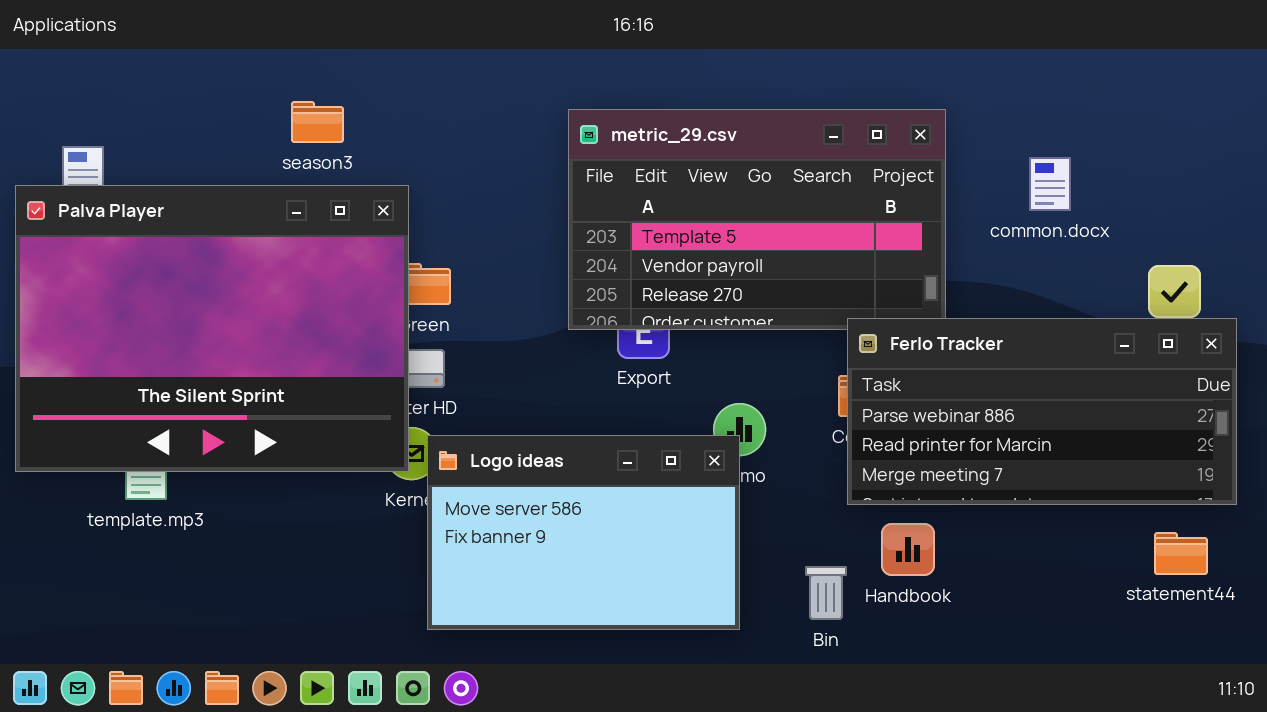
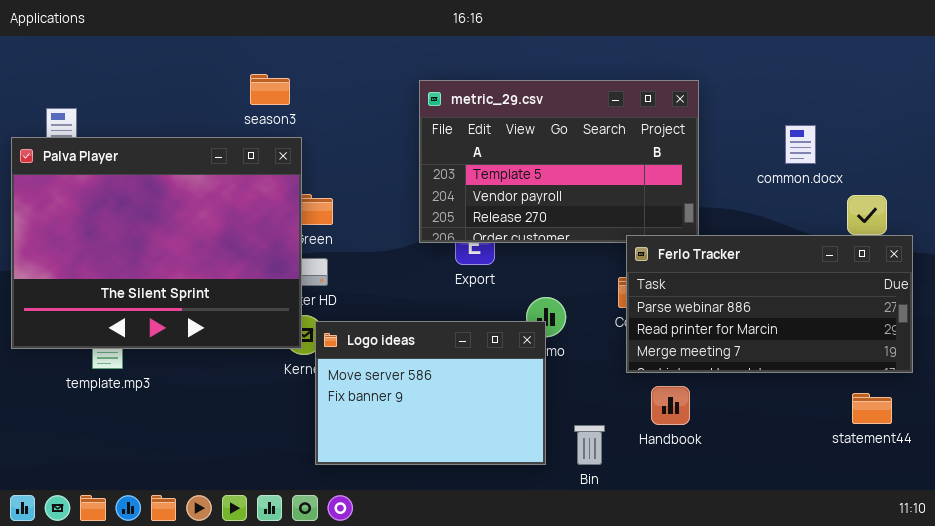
season3: [291,101,344,143] -> [250,74,290,105], moved
common.docx: [1029,157,1071,211] -> [785,125,816,164], moved
Bin: [805,566,847,620] -> [574,425,605,465], moved

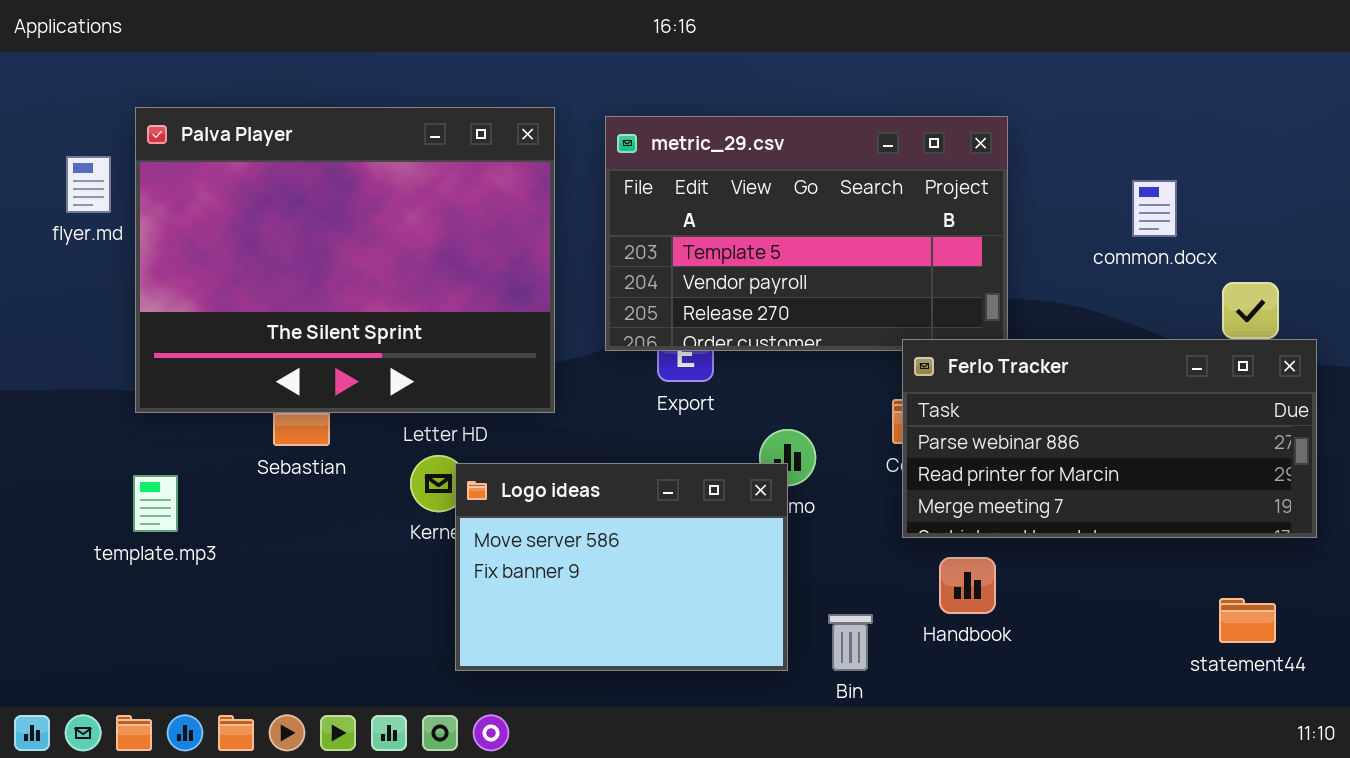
Palva Player: [11,137,302,349] -> [135,107,555,413], moved
statement44: [852,393,892,424] -> [1219,598,1276,643], moved

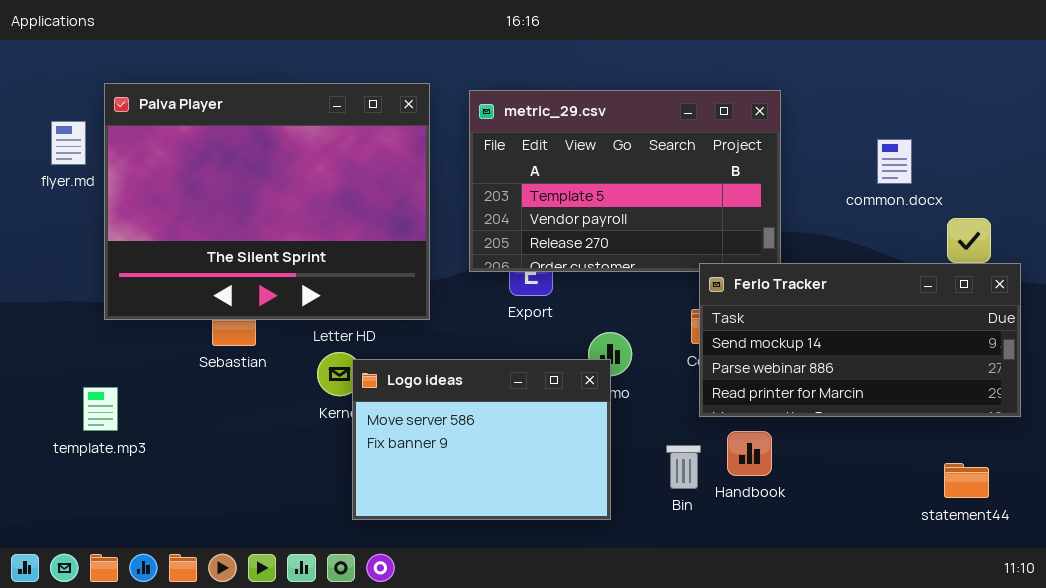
Ferlo Tracker: [902,339,1317,538] -> [699,263,1021,417], scrolled up 1 row
template.mp3: [133,475,178,532] -> [83,387,118,431], moved
Bin: [828,614,873,671] -> [666,445,701,489], moved

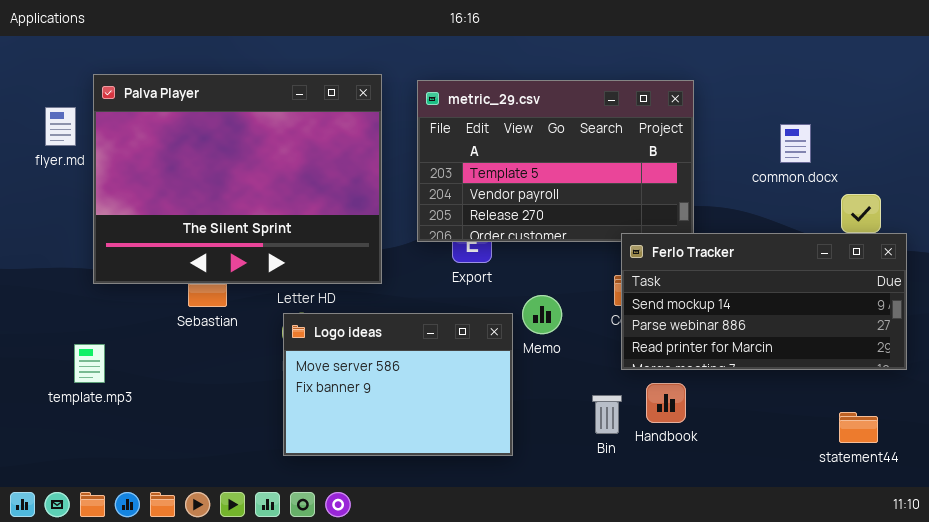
Logo ideas: [352,359,611,520] -> [283,313,513,456], moved

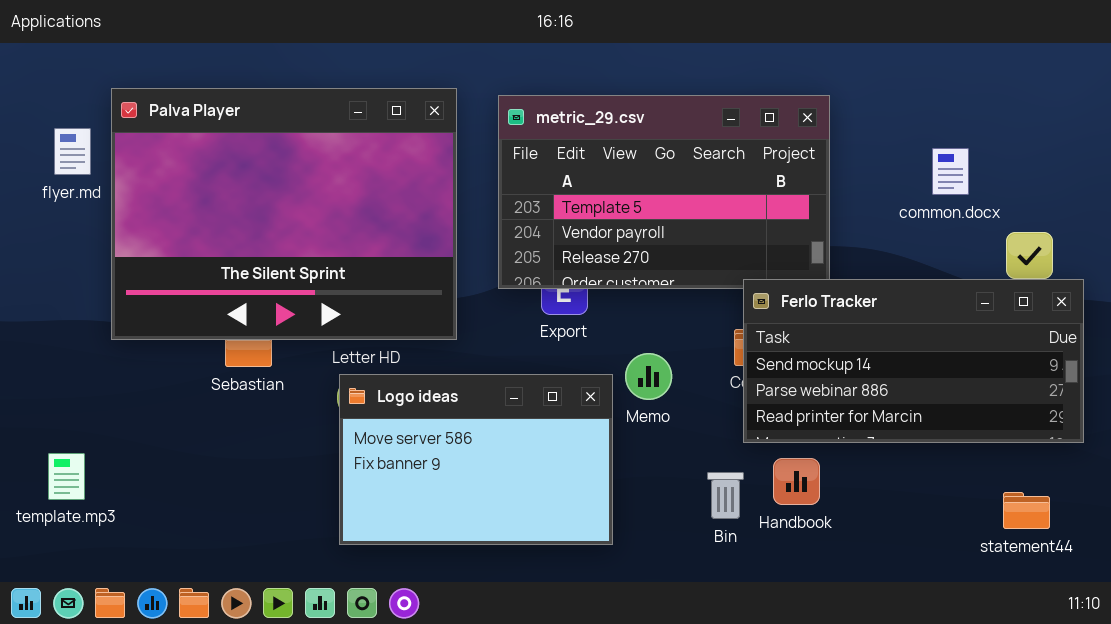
template.mp3: [74,344,105,383] -> [48,453,85,500], moved

